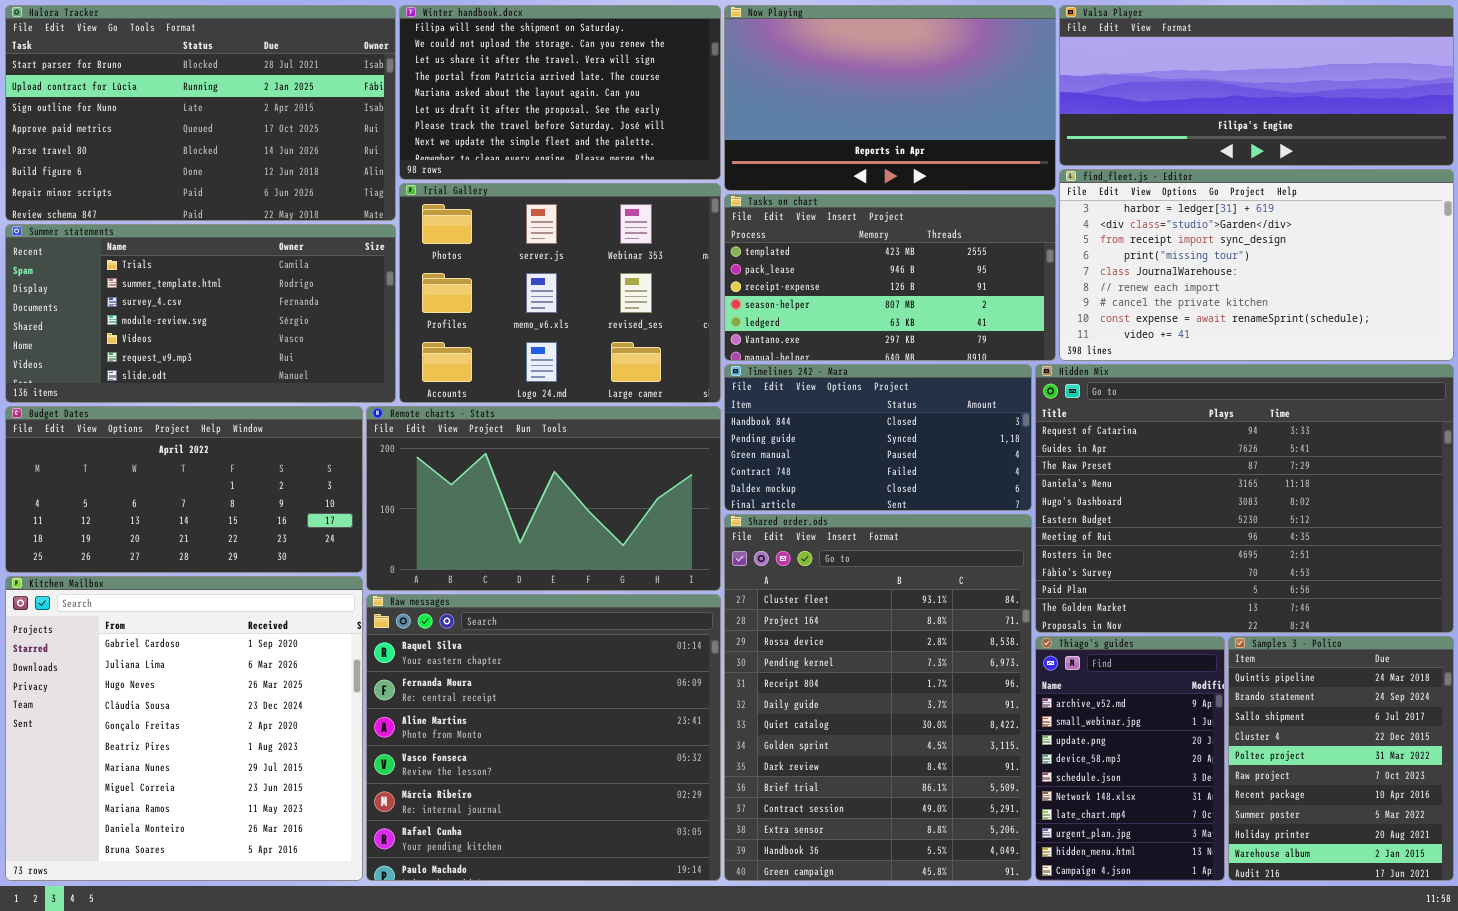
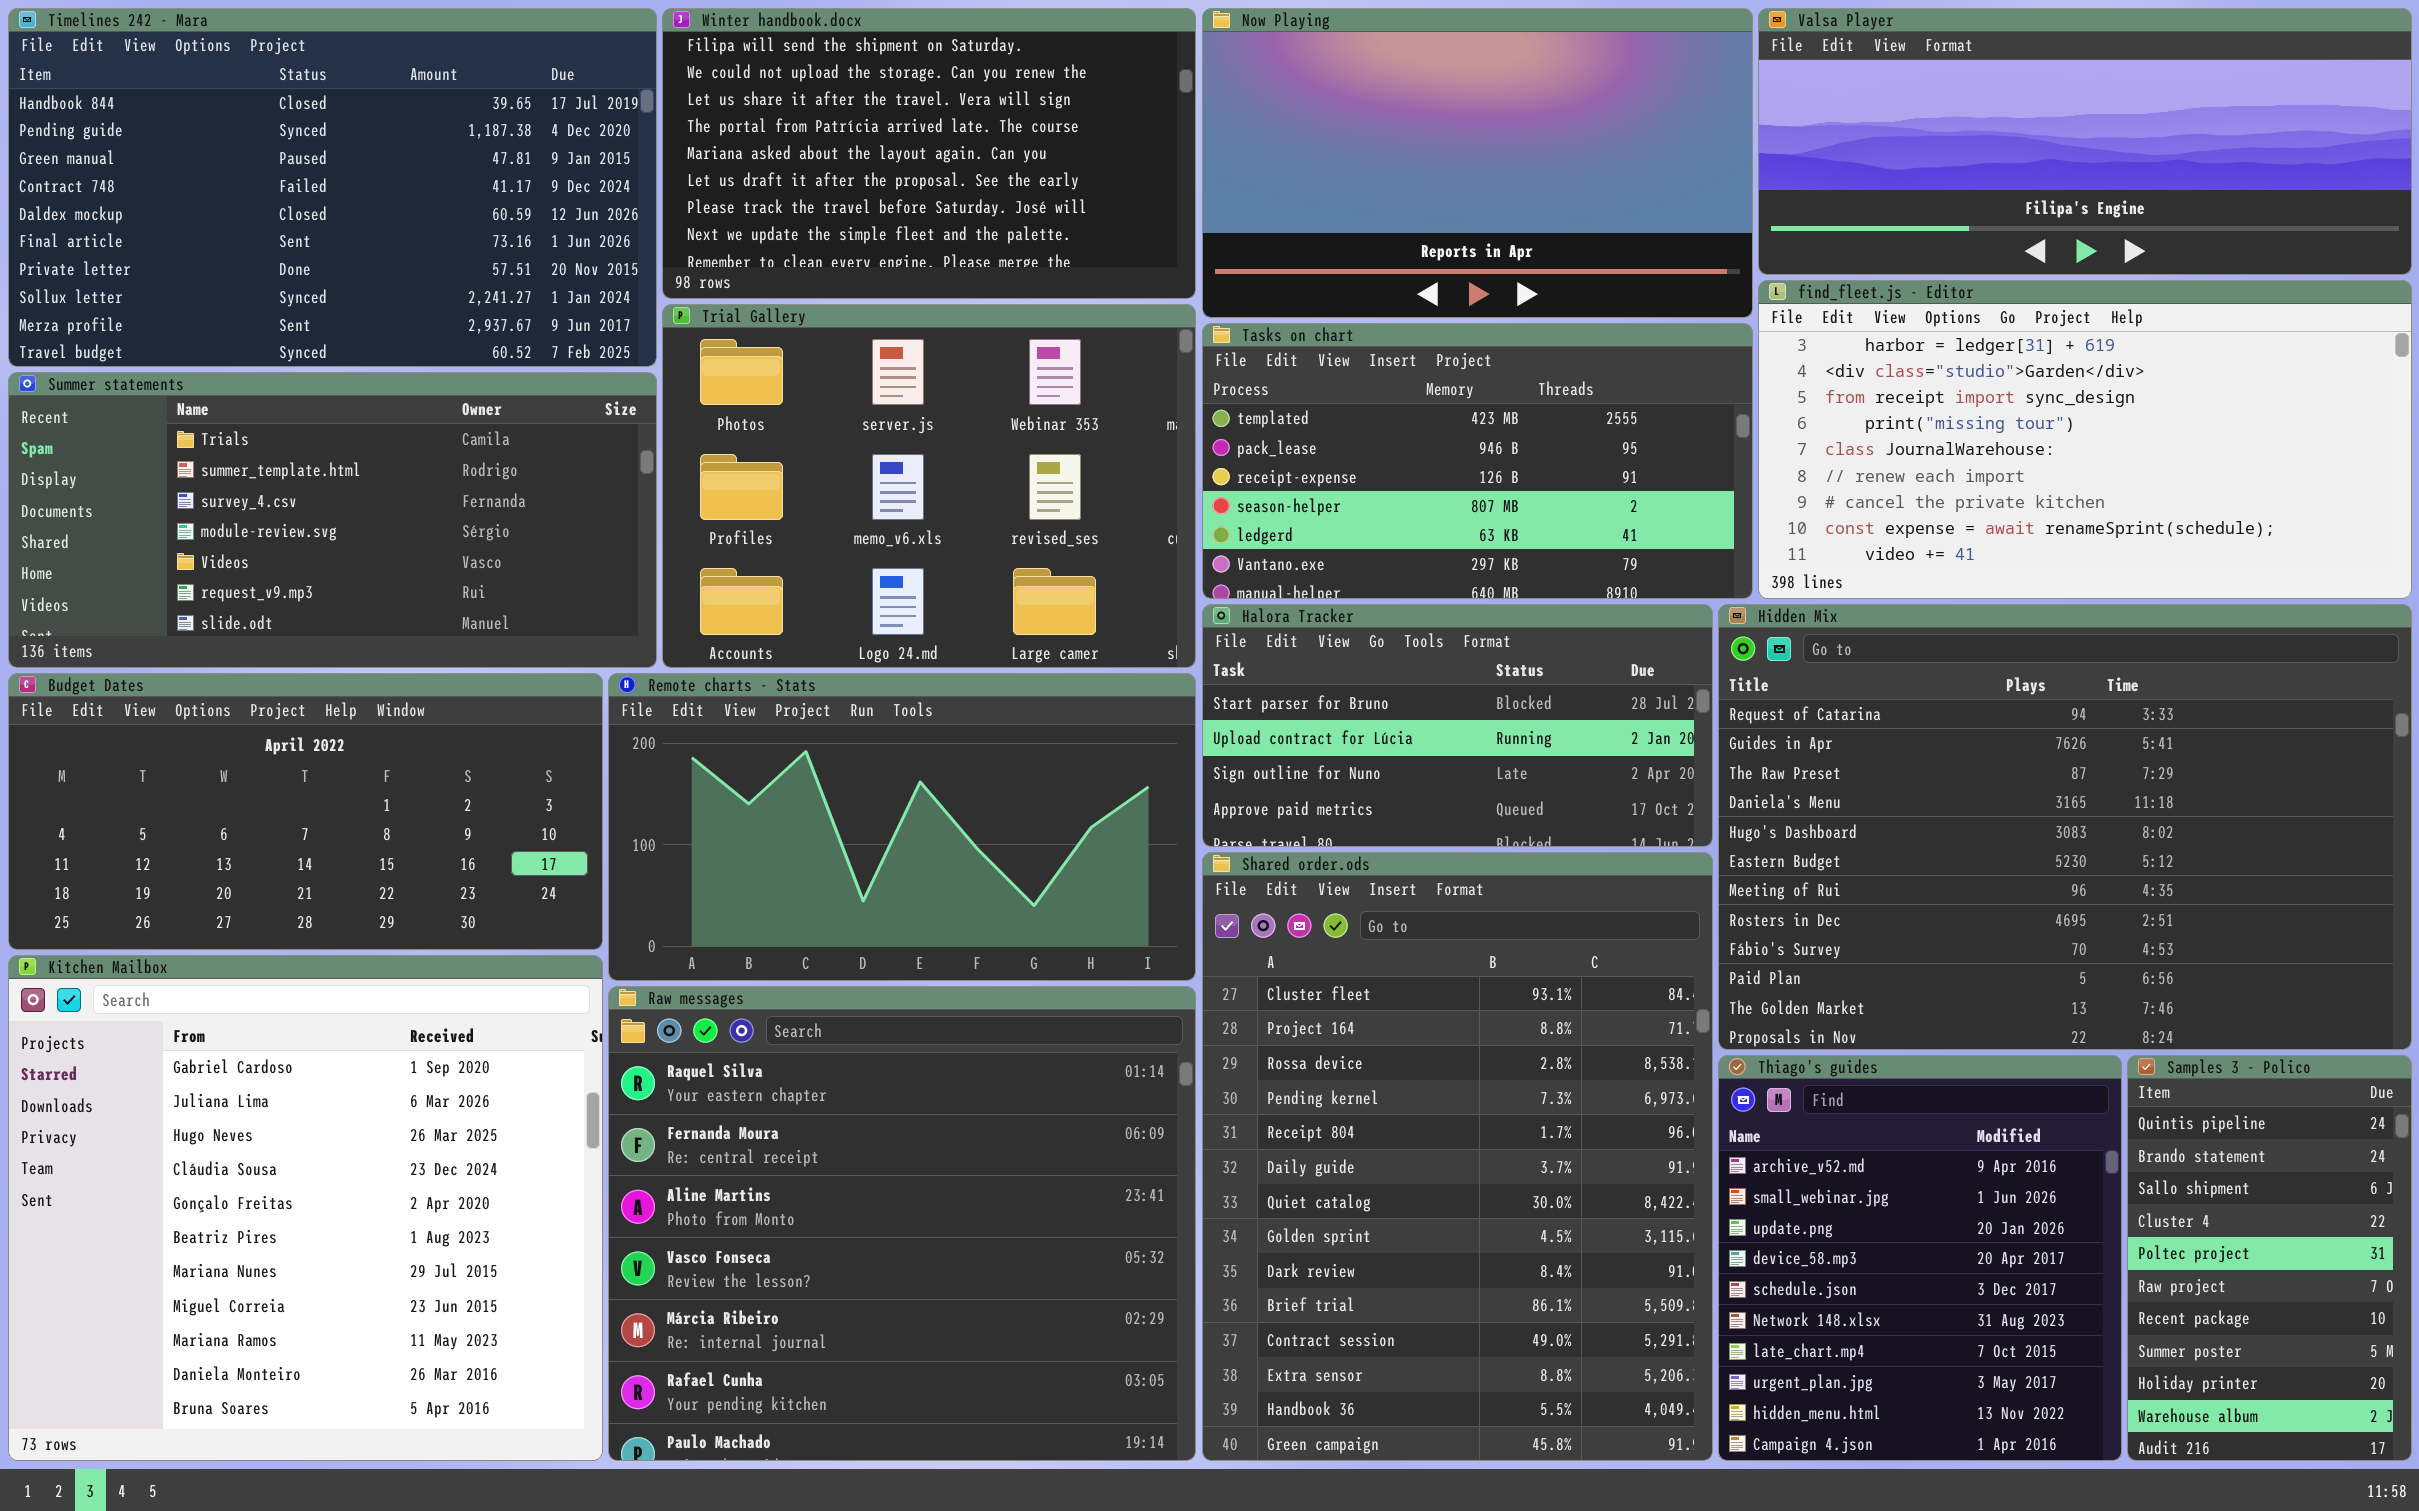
Halora Tracker: [5,5,396,221] -> [1202,604,1713,847], moved, resized
Timelines 242 - Mara: [724,364,1032,511] -> [8,8,657,367], moved, resized
Thiago's guides: [1035,636,1225,881] -> [1718,1055,2122,1461], resized
Samples 3 - Polico: [1228,636,1454,881] -> [2127,1055,2412,1461], resized

